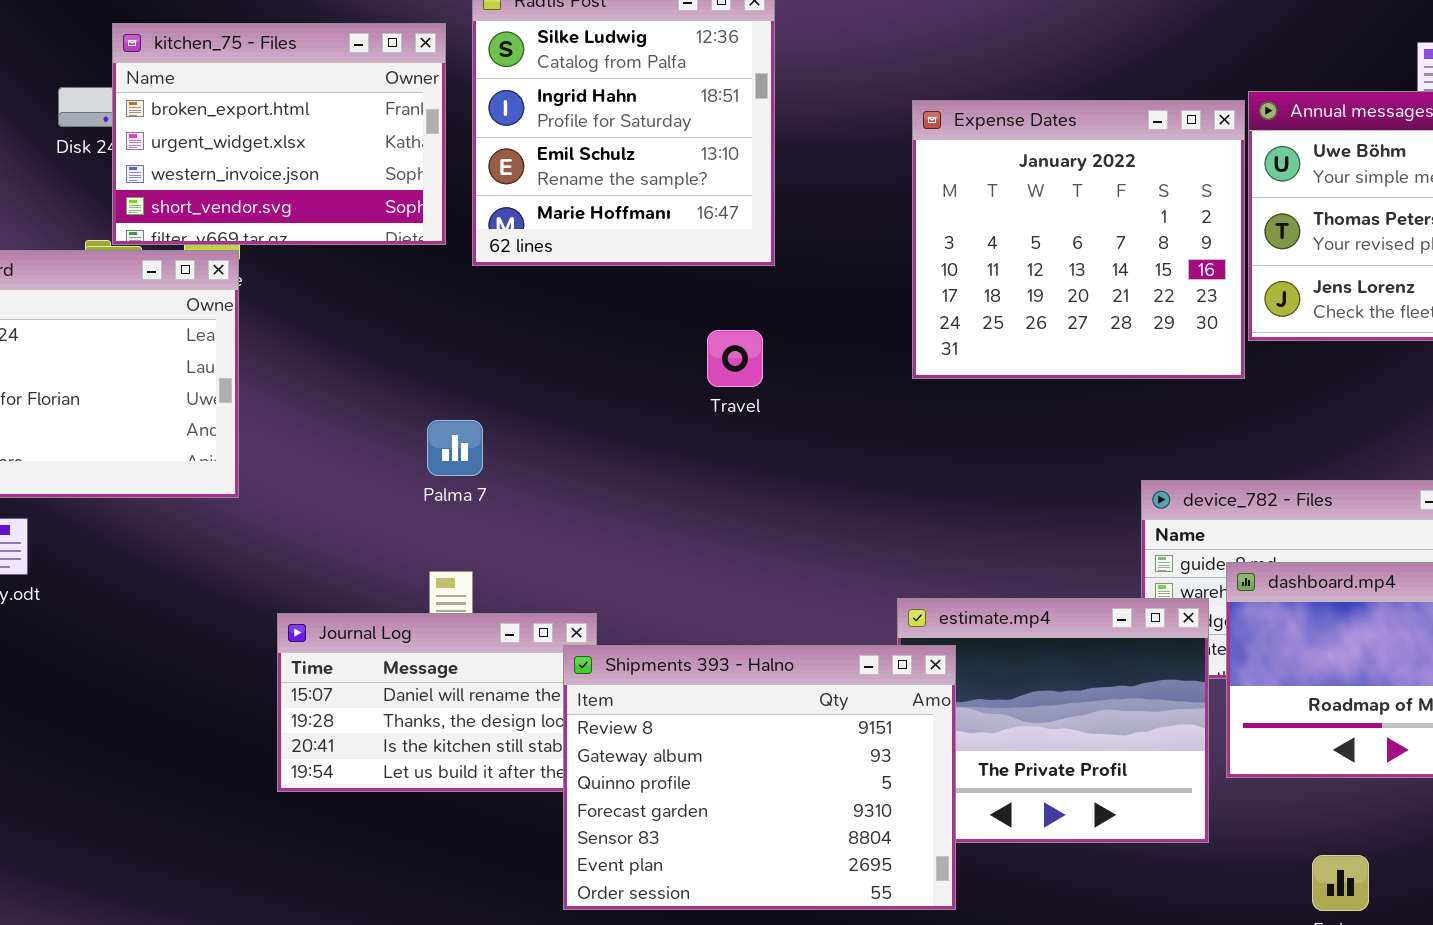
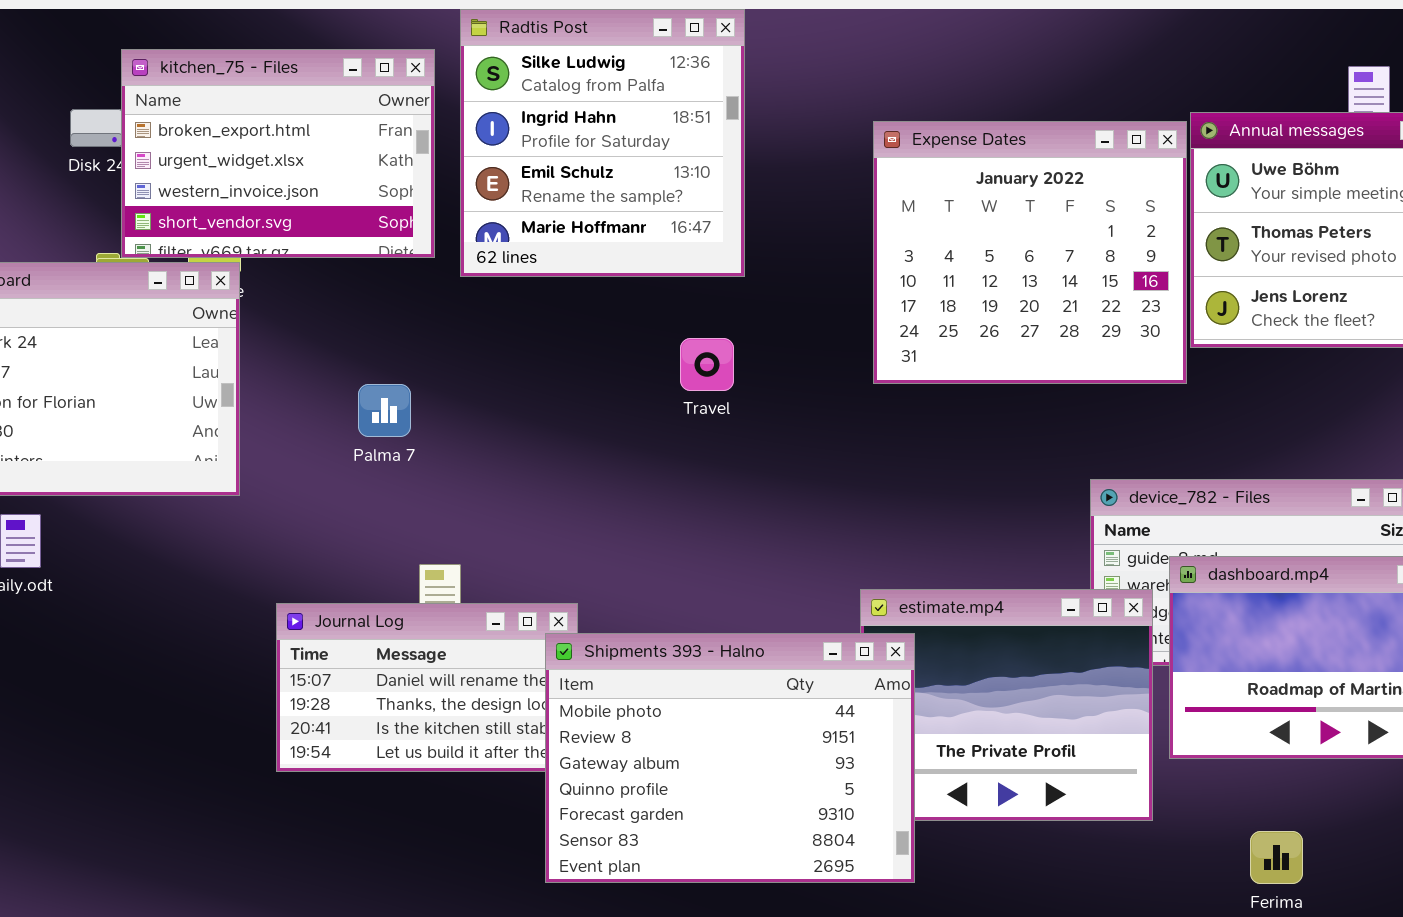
Palma 7: [427,420,483,476] -> [358,384,411,437], moved
Shipments 393 - Halno: [563,645,956,910] -> [545,633,915,883], scrolled up 1 row

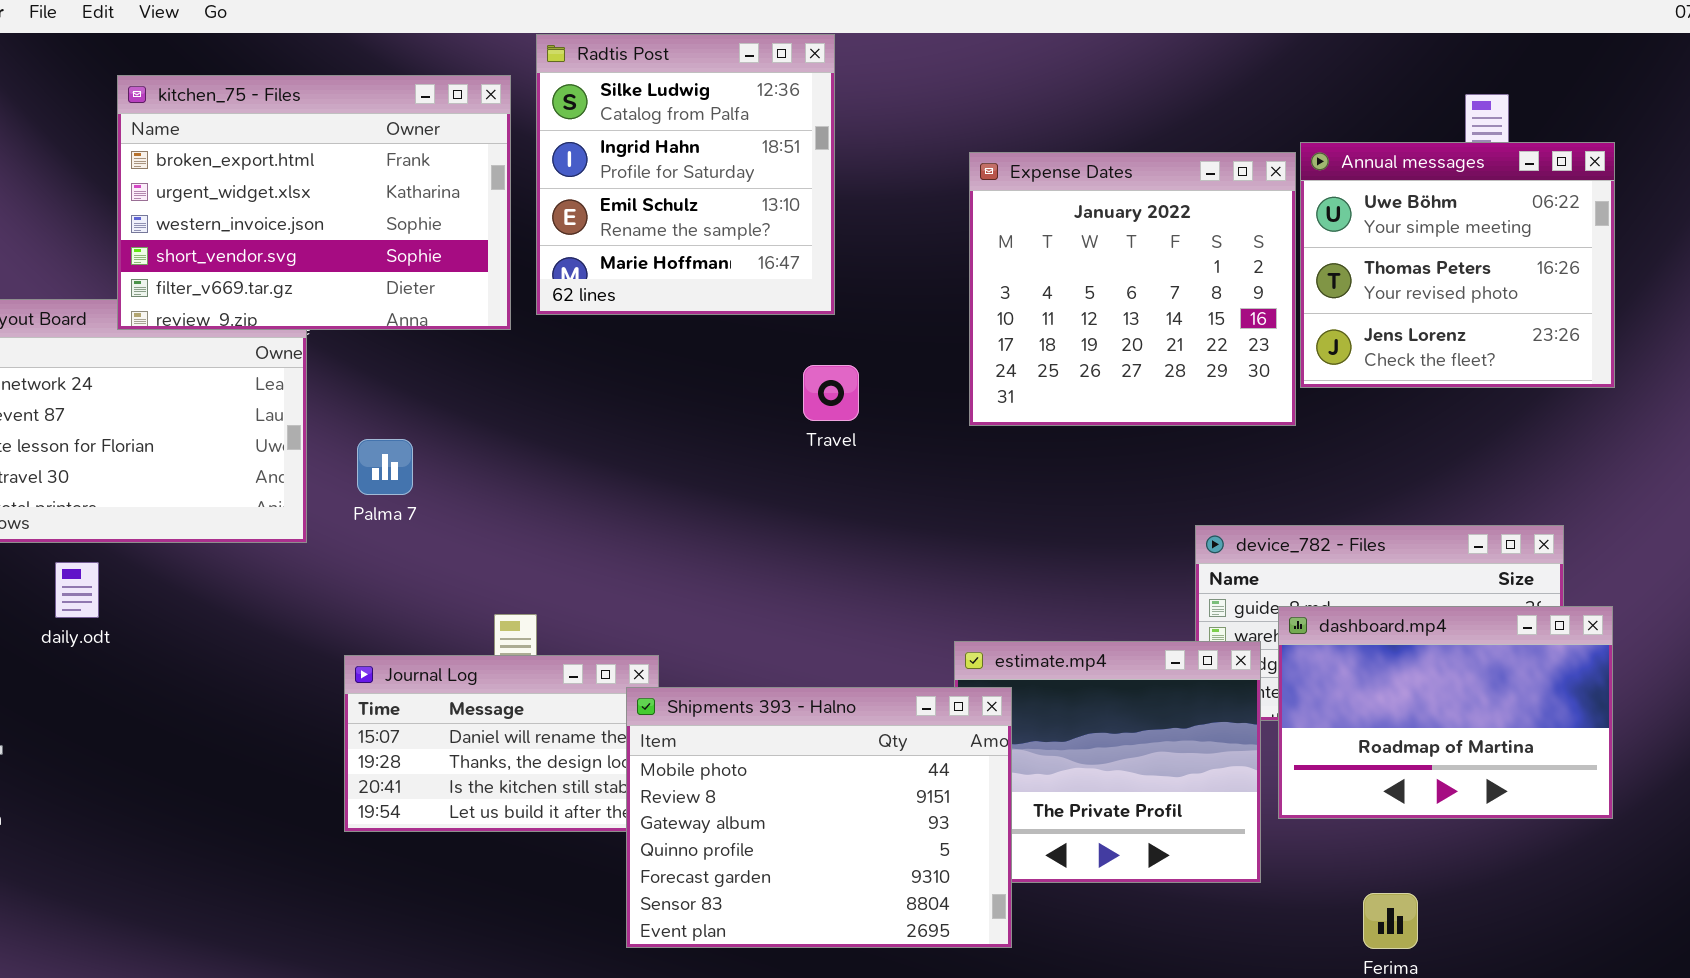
kitchen_75 - Files: [121,49,435,258] -> [117,75,511,330], resized
Travel: [680,338,734,391] -> [803,365,859,421], moved
Palma 7: [358,384,411,437] -> [357,439,413,495], moved

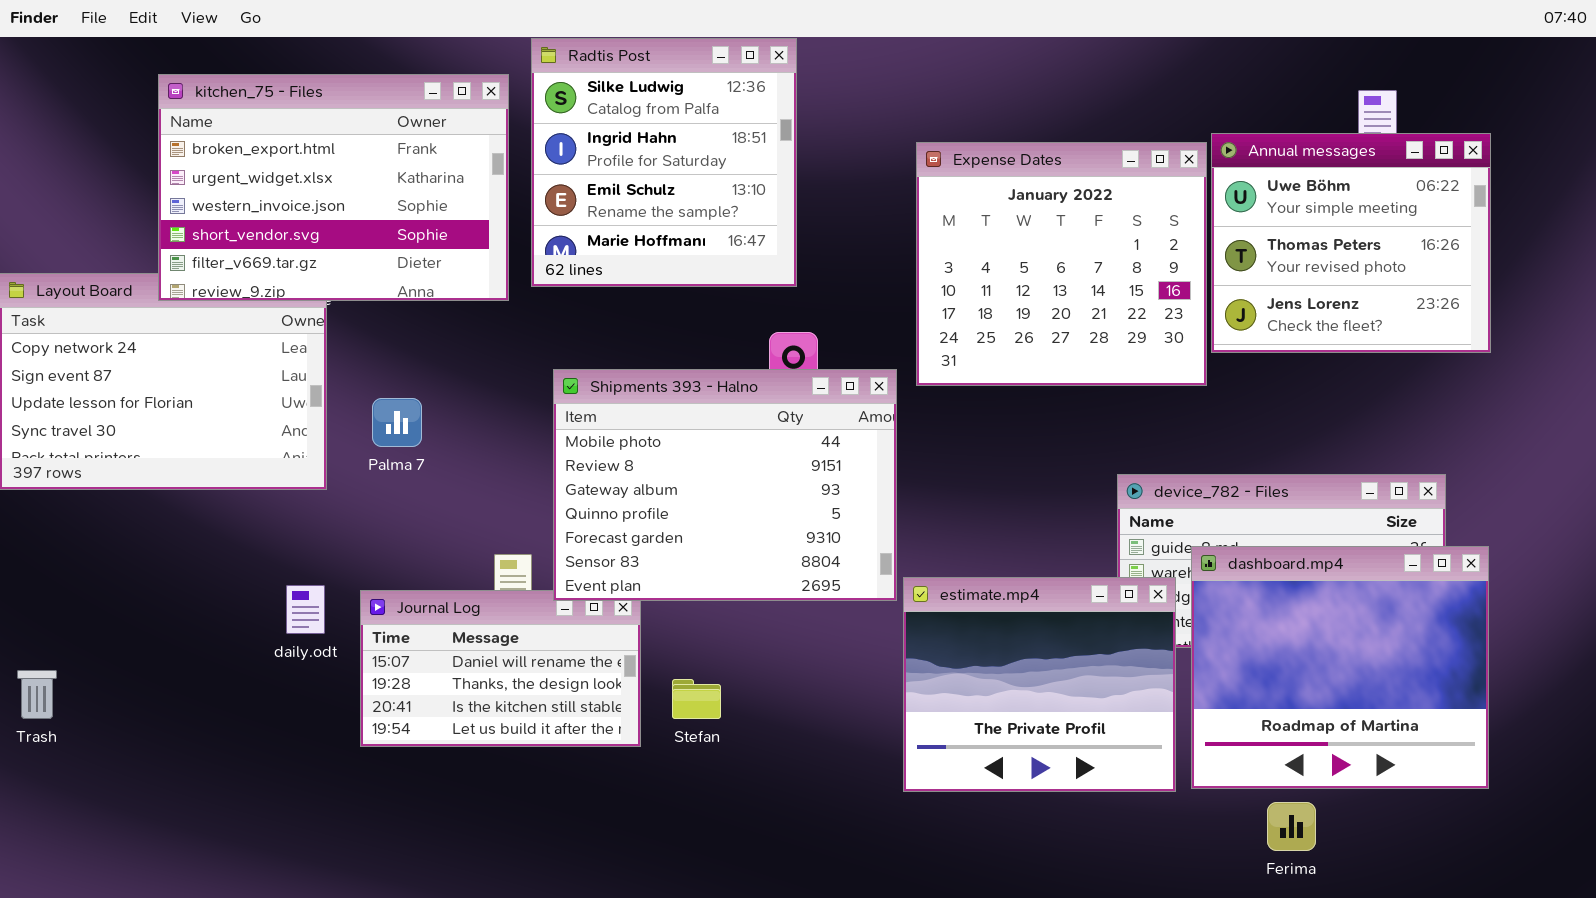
daily.odt: [55,562,99,618] -> [286,585,325,634], moved
dashboard.mp4: [1278,606,1613,819] -> [1191,546,1489,789], resized
Shipments 393 - Halno: [626,687,1012,948] -> [553,369,897,601], moved

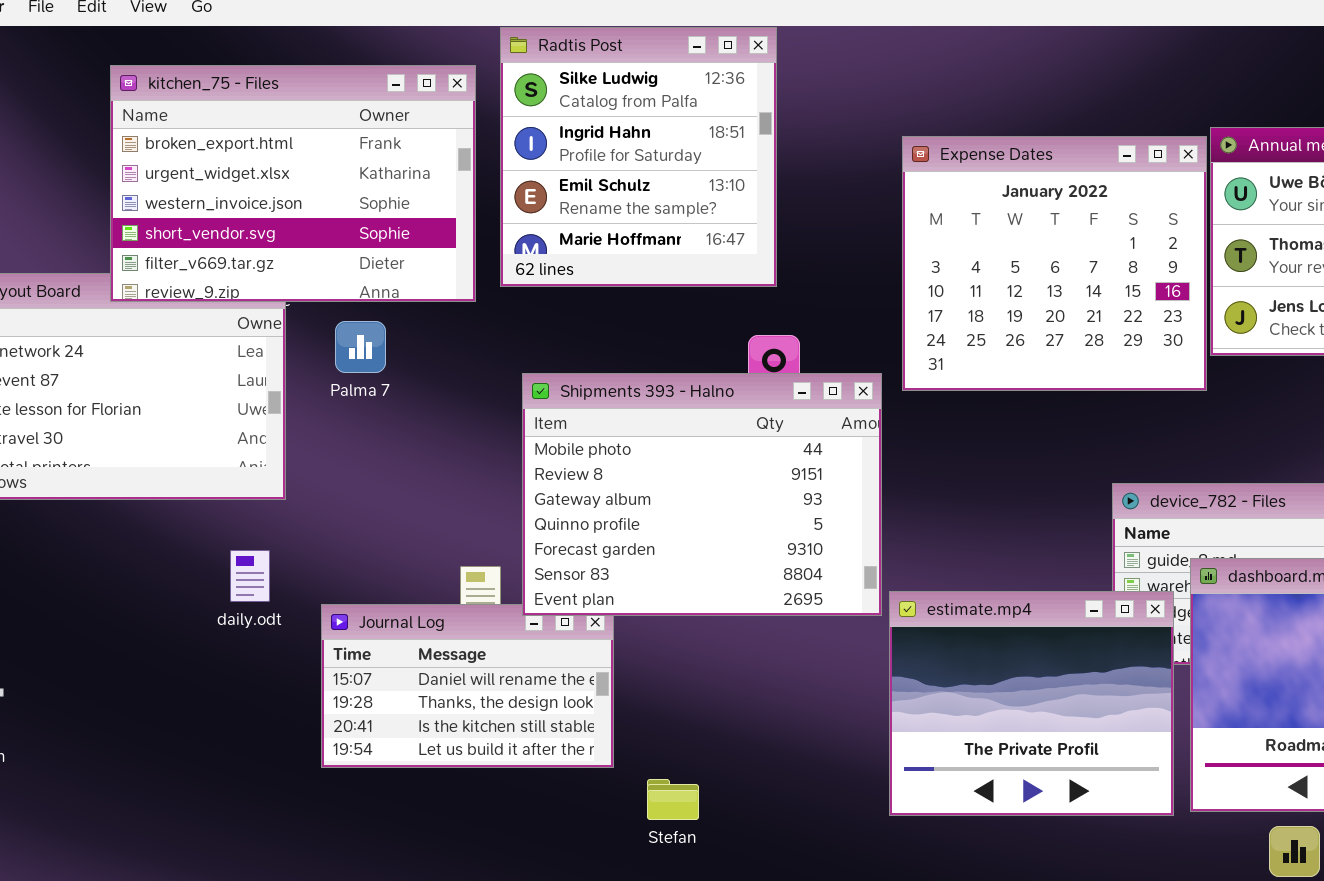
Palma 7: [372,398,422,447] -> [335,321,386,373], moved
daily.odt: [286,585,325,634] -> [230,550,270,602], moved
Stefan: [672,679,721,719] -> [647,779,699,820], moved

